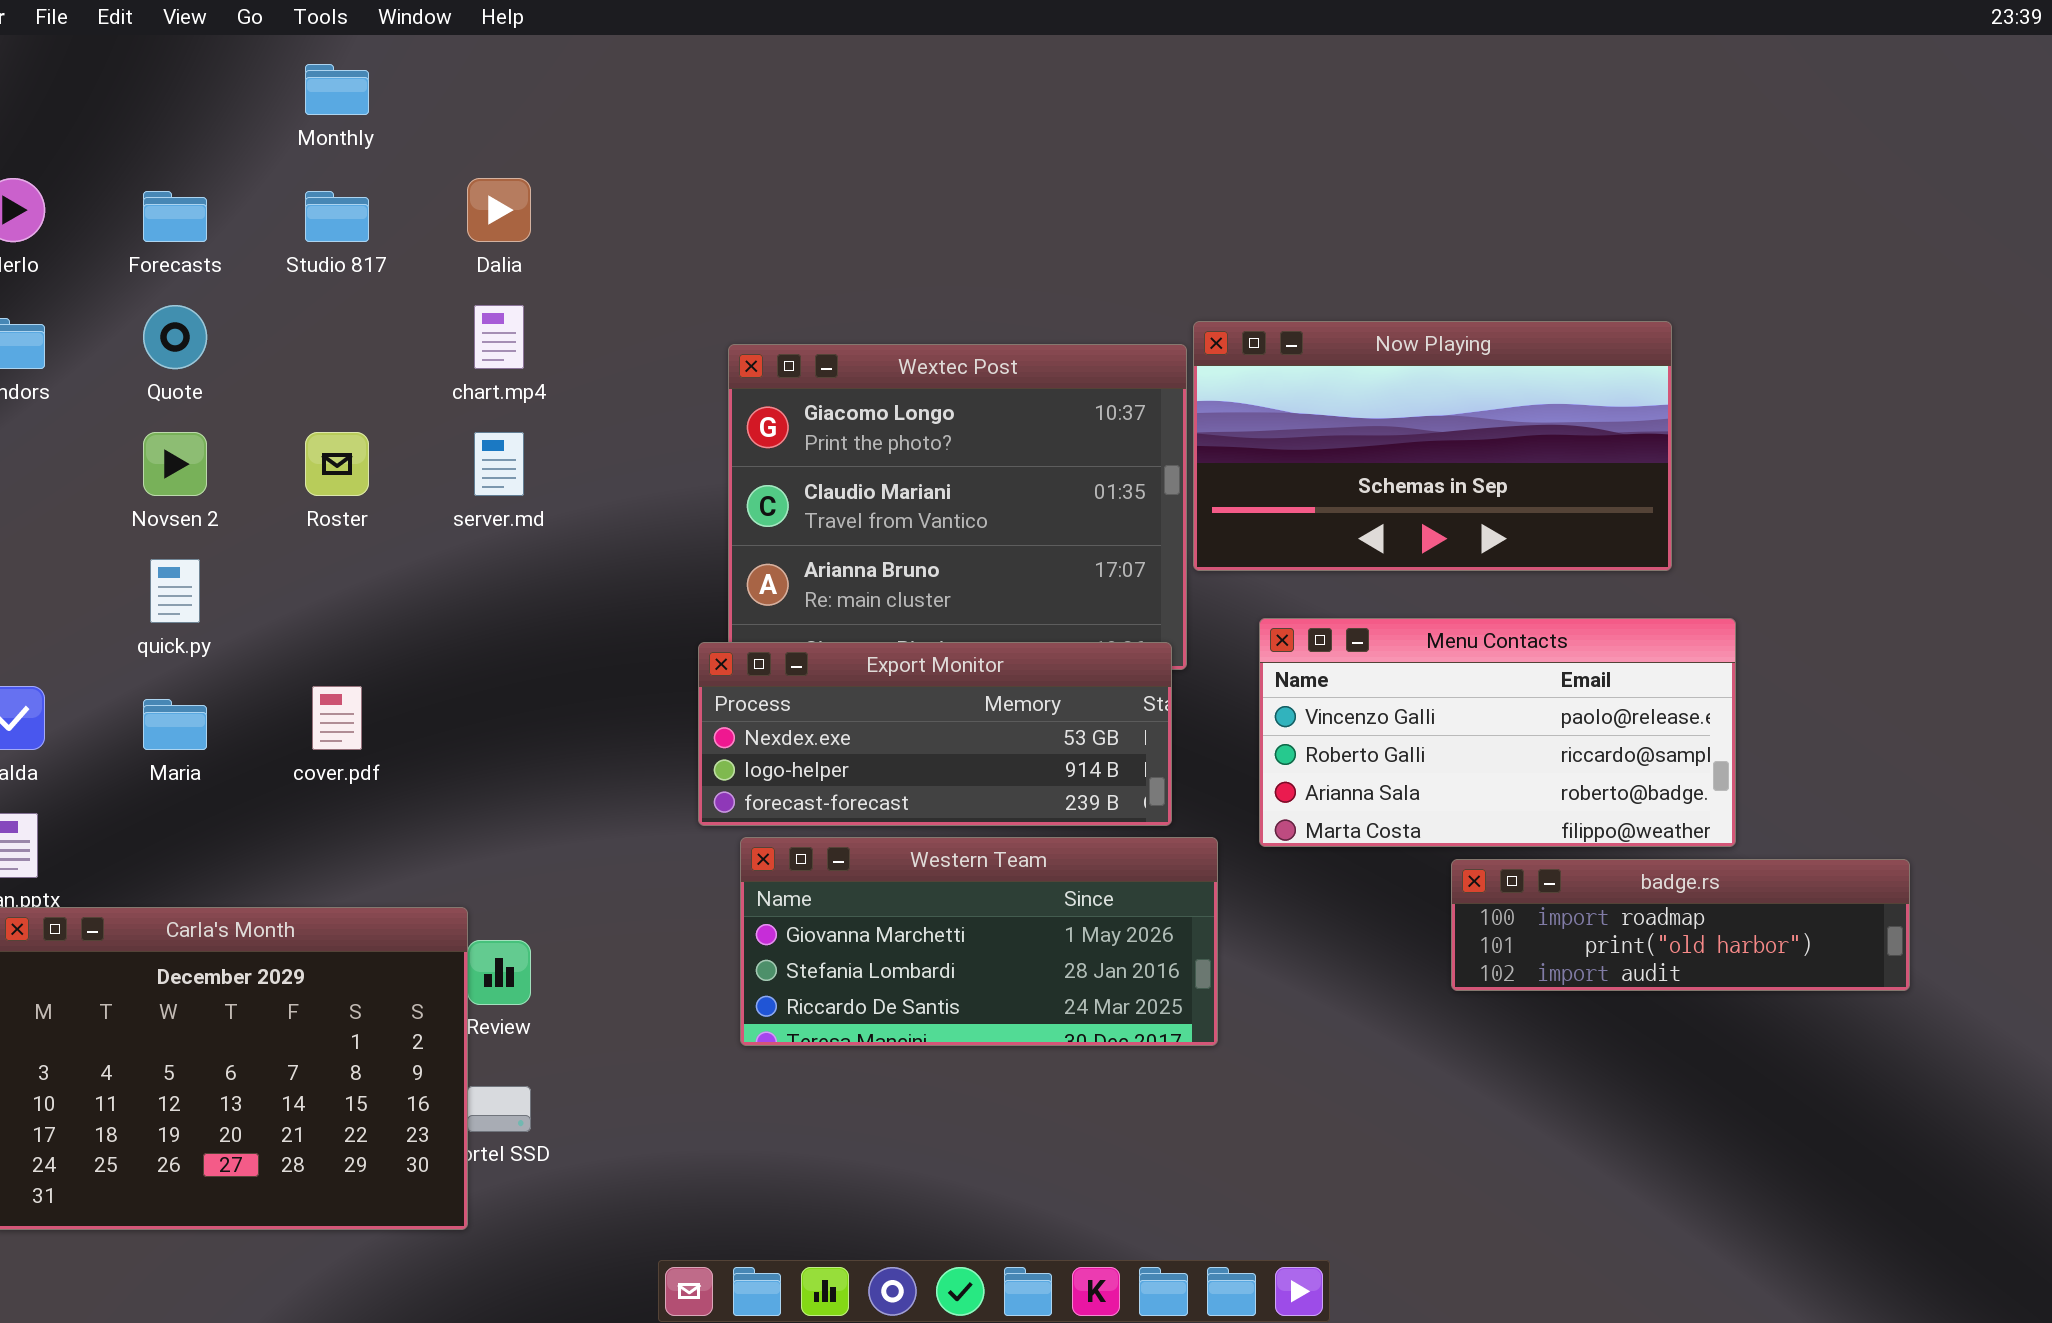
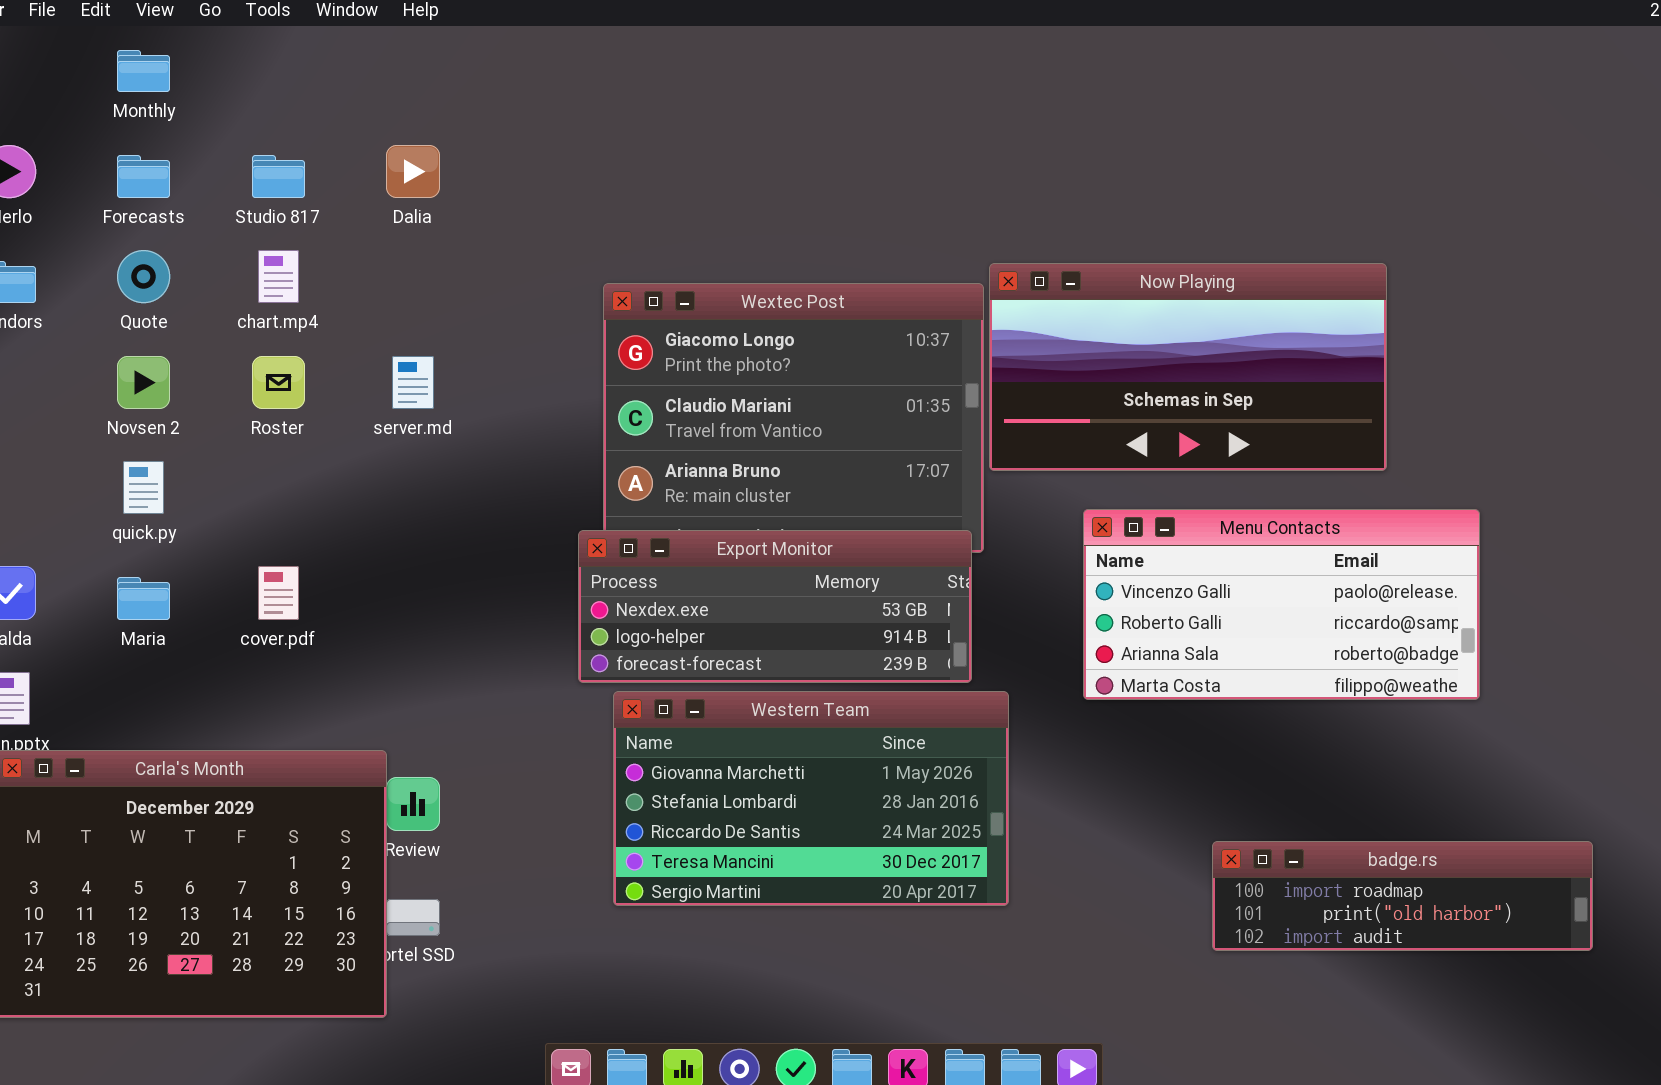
Monthly: [305,64,369,115] -> [117,50,170,92], moved
chart.mp4: [474,305,524,369] -> [258,250,299,303], moved
Menu Contacts: [1259,618,1736,847] -> [1083,509,1480,700], moved
Western Team: [740,837,1218,1046] -> [613,691,1009,906], resized
badge.rs: [1451,859,1910,991] -> [1212,841,1593,951], moved

